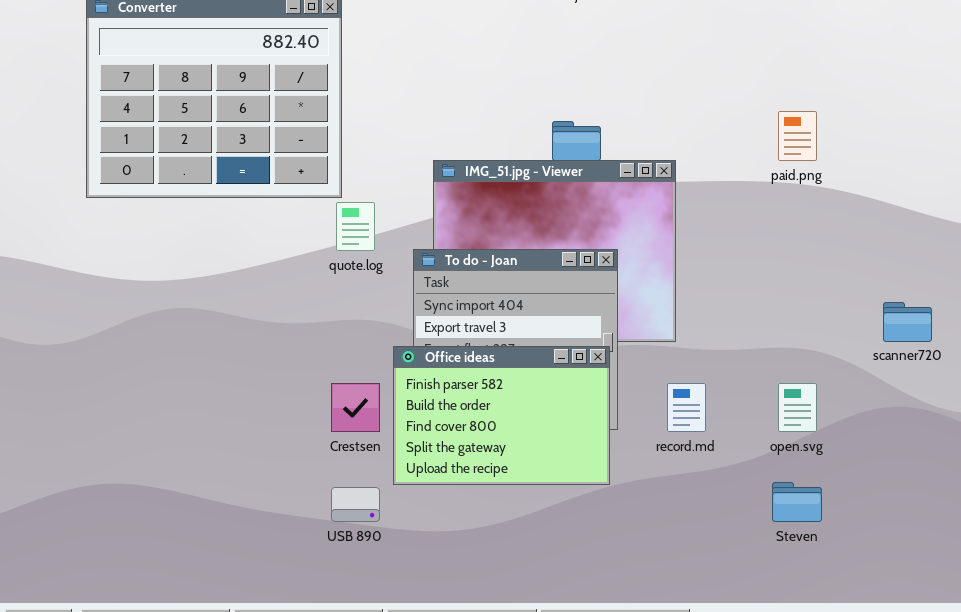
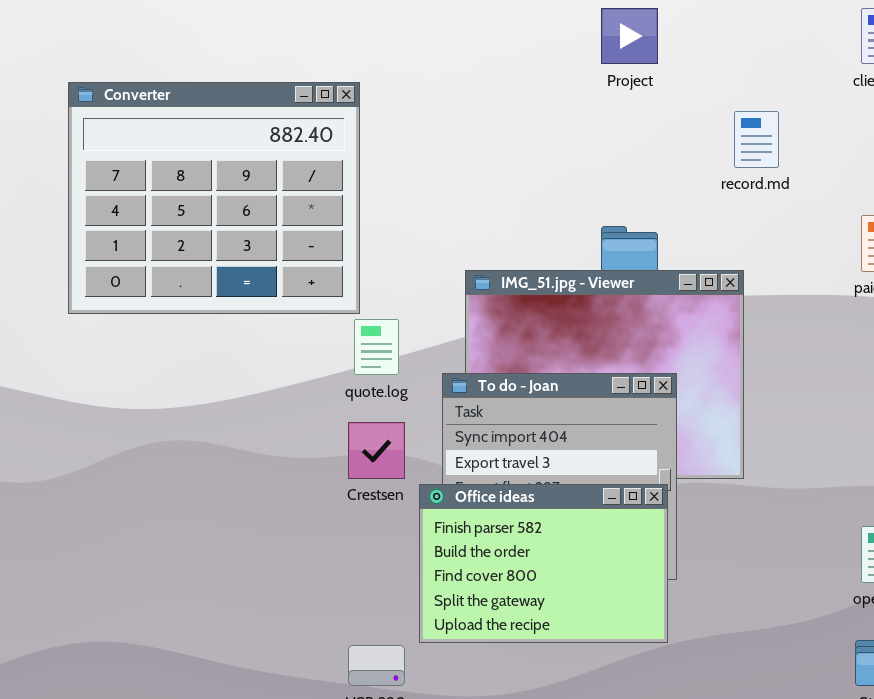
Crestsen: [331,383,380,432] -> [348,422,405,479], moved
record.md: [667,383,706,432] -> [734,111,779,168], moved

